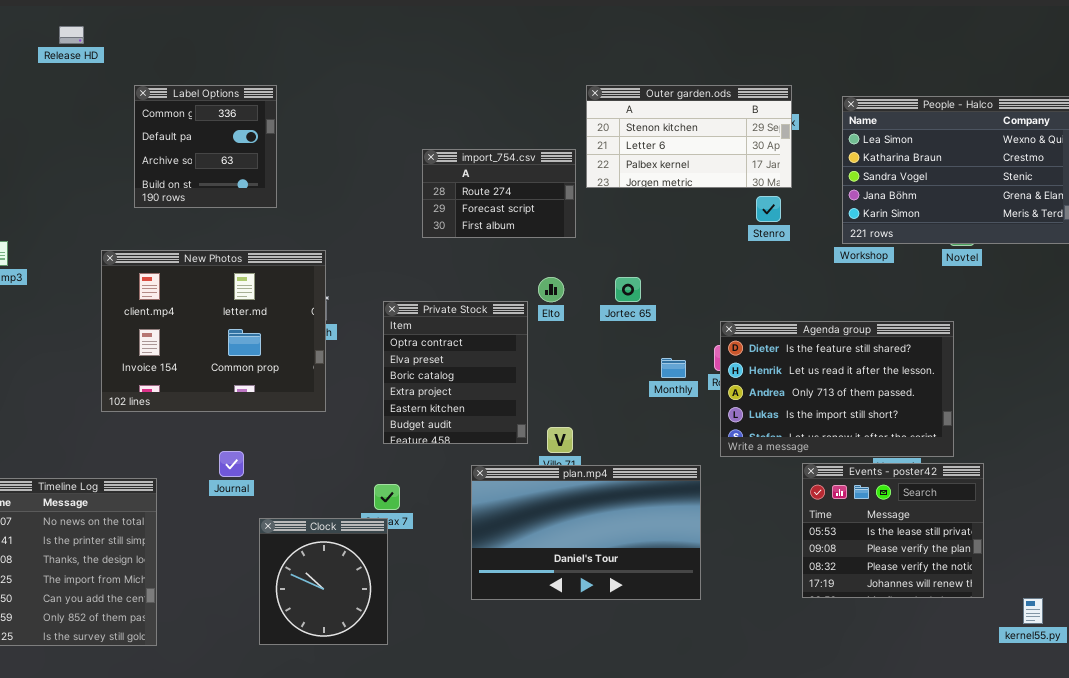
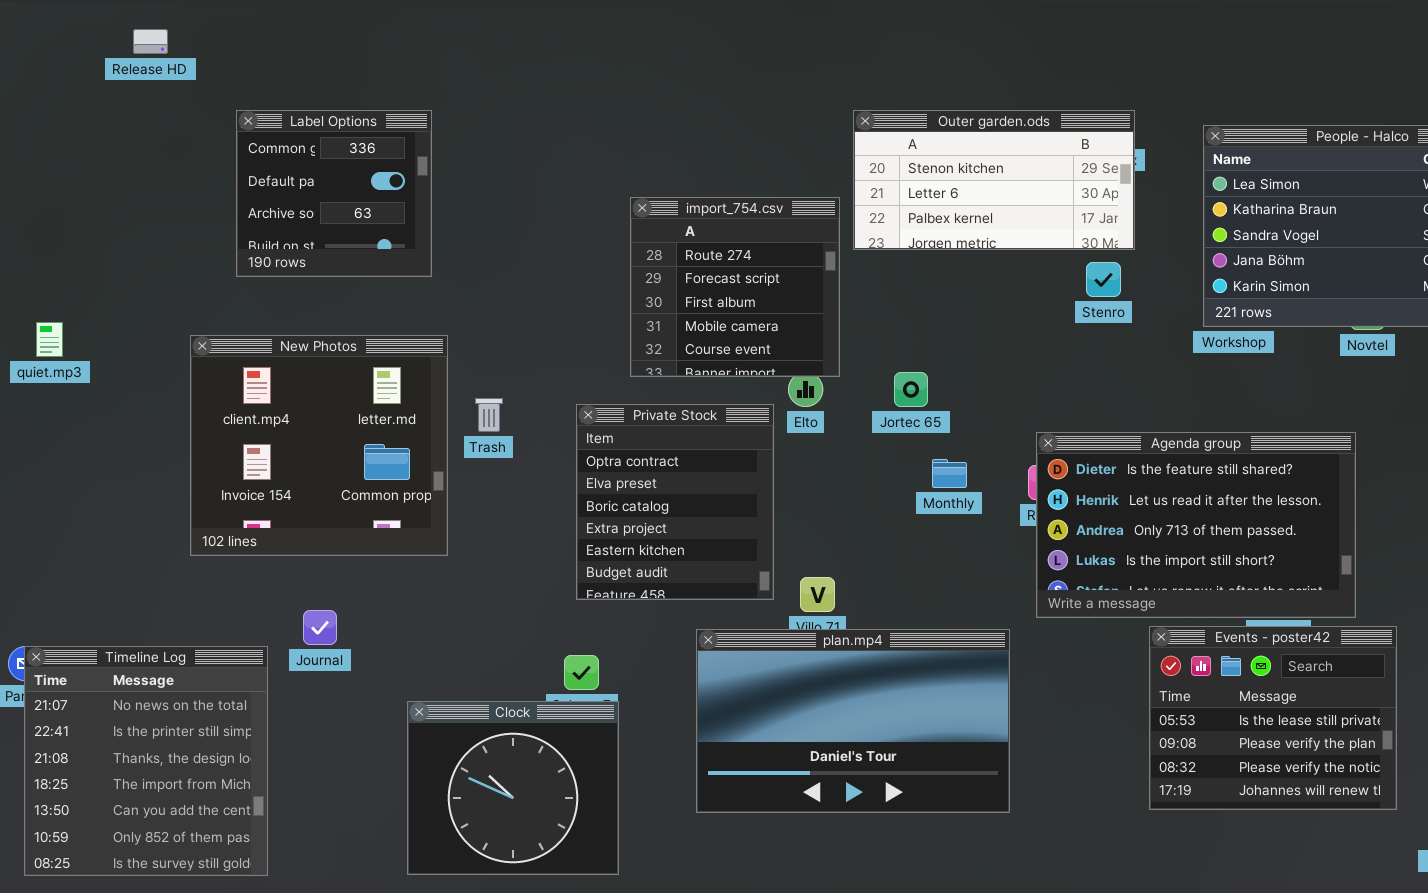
import_754.csv: [422,149,576,238] -> [630,197,840,377], resized
New Photos: [101,250,326,412] -> [190,335,448,556], resized
Monthly: [661,358,686,378] -> [932,459,967,488], moved
Journal: [219,451,244,477] -> [303,610,337,645], moved
Clock: [259,518,388,645] -> [407,701,619,875], resized

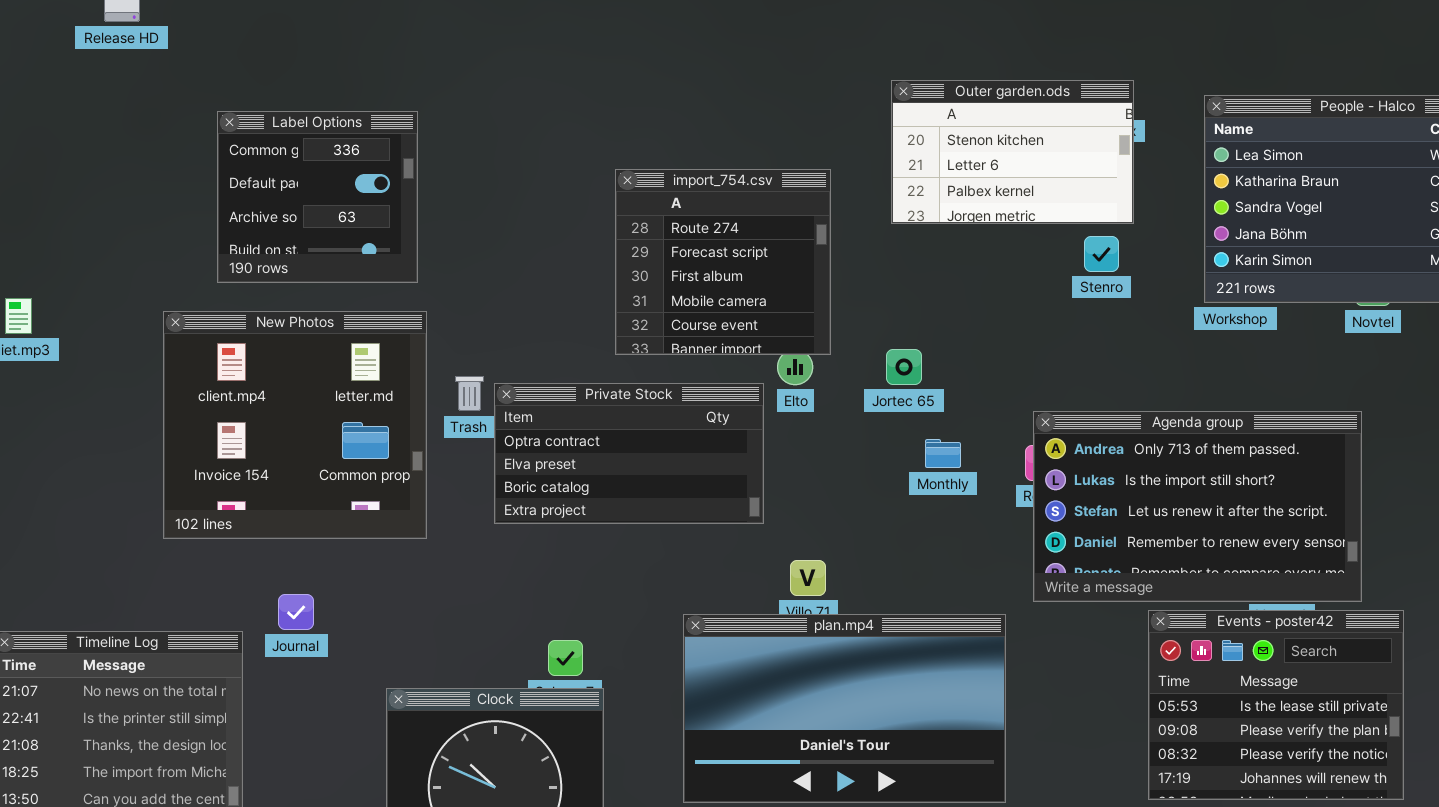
Label Options: [236,110,432,277] -> [217,111,418,283], moved
Outer garden.ods: [853,110,1135,250] -> [891,80,1134,224], resized
Private Stock: [576,404,774,600] -> [494,383,764,524], resized
Agenda group: [1036,432,1356,618] -> [1033,411,1362,602], scrolled down 2 rows

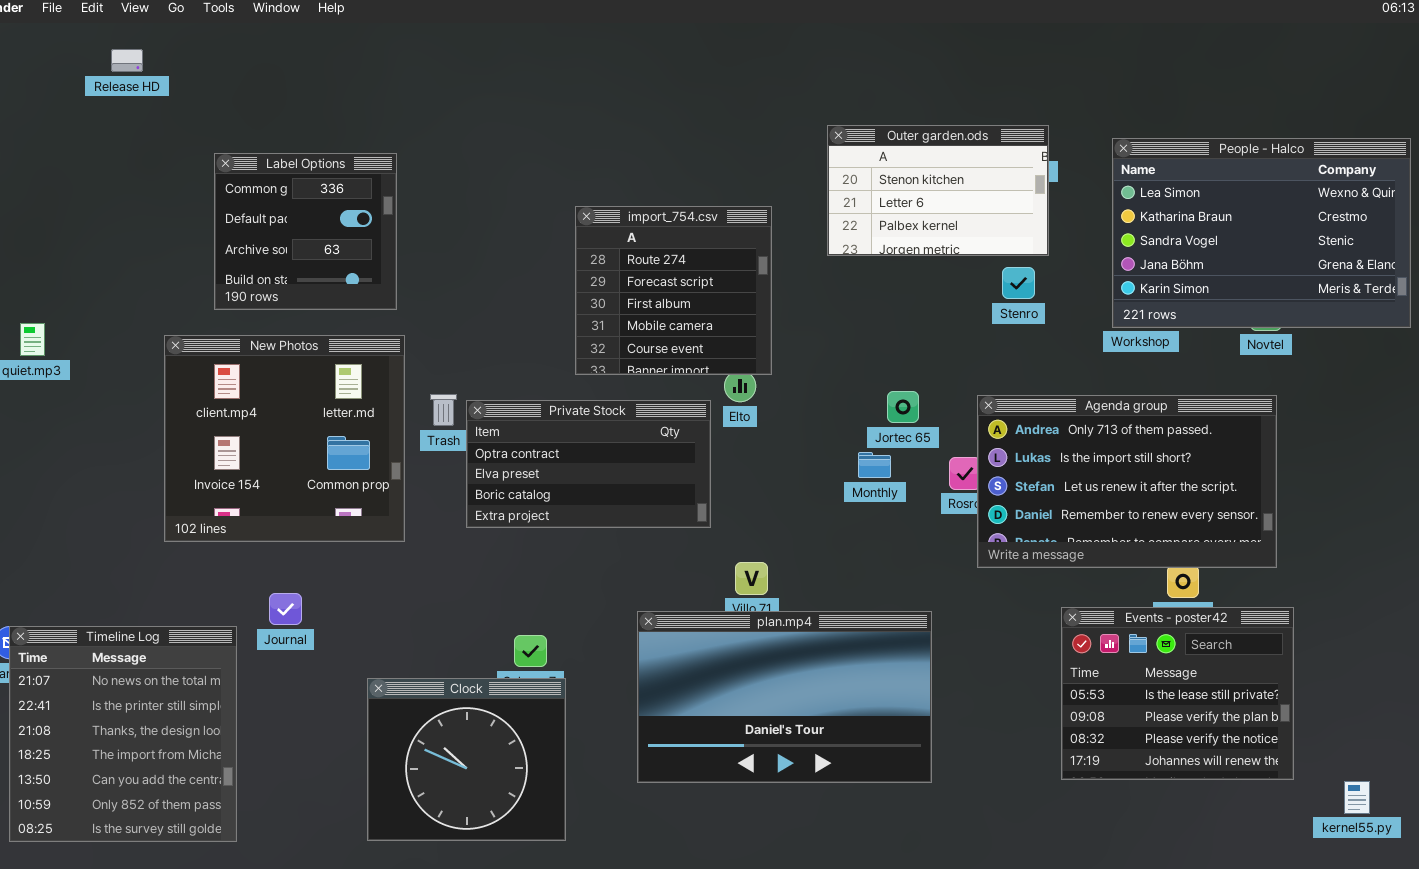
Jortec 65: [886,349,922,385] -> [887,391,919,423], moved
Agenda group: [1033,411,1362,602] -> [977,395,1277,568], moved

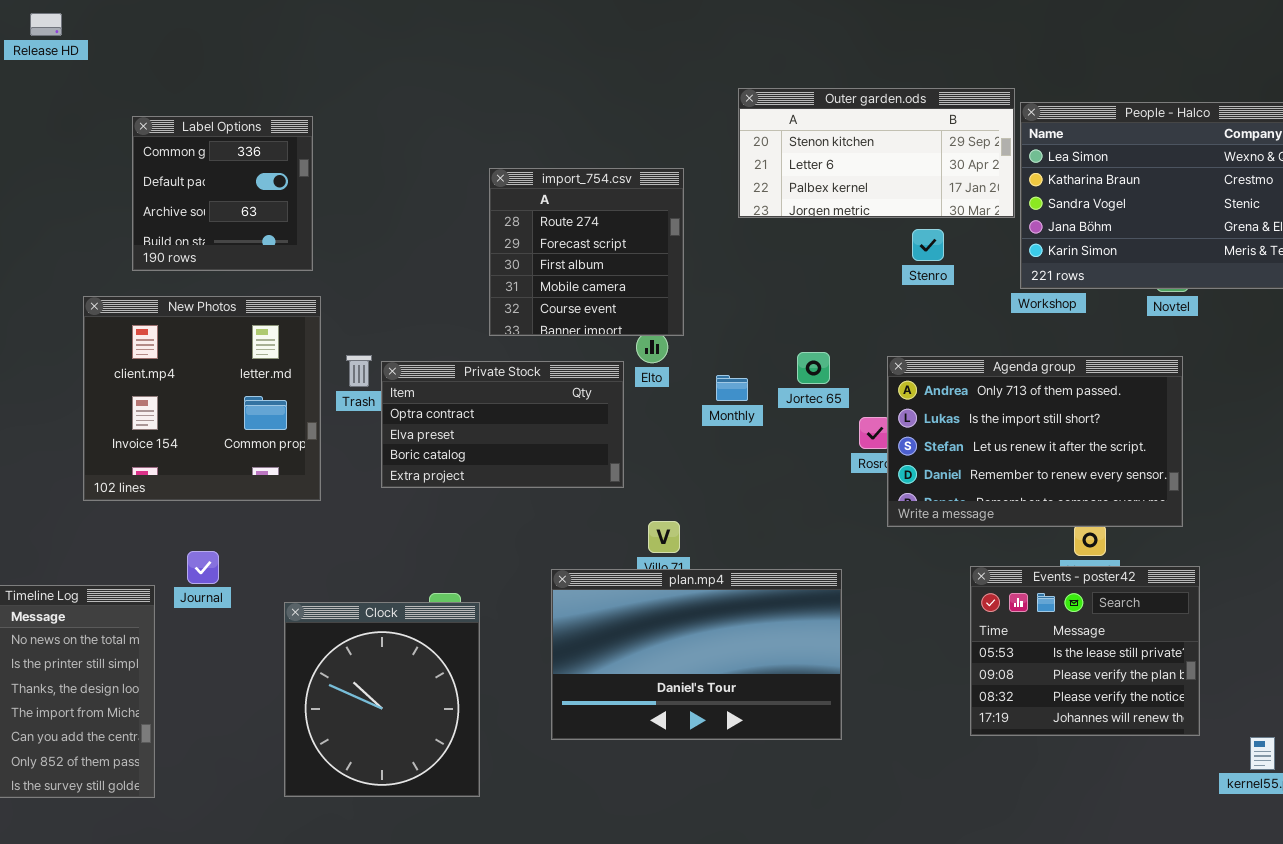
Outer garden.ods: [827,125,1049,256] -> [738,88,1015,218], resized
Monthly: [858,452,891,478] -> [716,375,748,401], moved
Clock: [367,678,566,841] -> [284,602,480,797], resized

